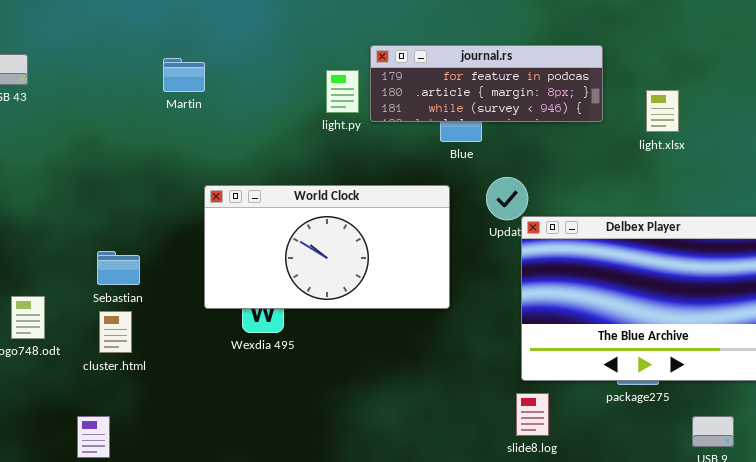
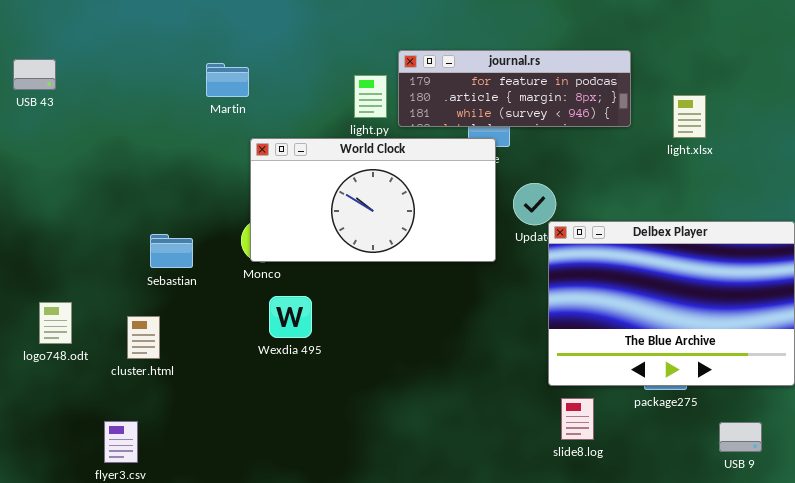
Martin: [163,58,205,92] -> [206,63,249,97], moved
World Clock: [204,185,450,309] -> [250,138,496,262], moved
Sebastian: [97,251,140,285] -> [150,234,193,268], moved
slide8.log: [516,393,549,436] -> [561,398,594,440], moved

